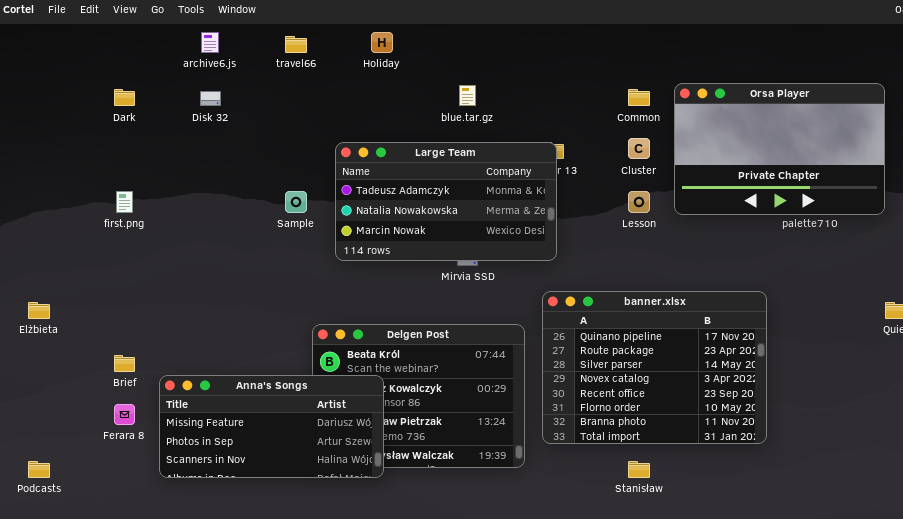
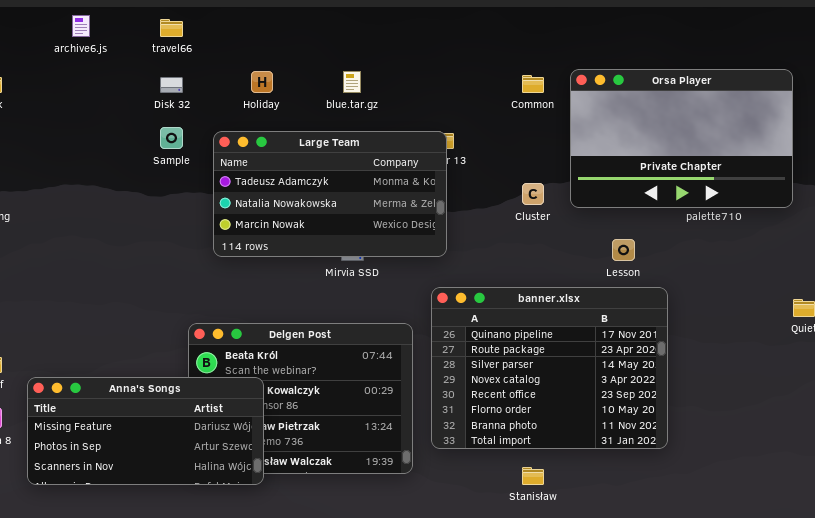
Holiday: [371,32,393,53] -> [251,71,273,93], moved
Disk 32: [200,91,221,106] -> [160,77,183,93], moved
Cluster: [628,138,650,159] -> [522,183,544,205], moved
Sample: [285,191,307,213] -> [160,127,183,149], moved
Lesson: [628,191,650,213] -> [612,239,635,261], moved

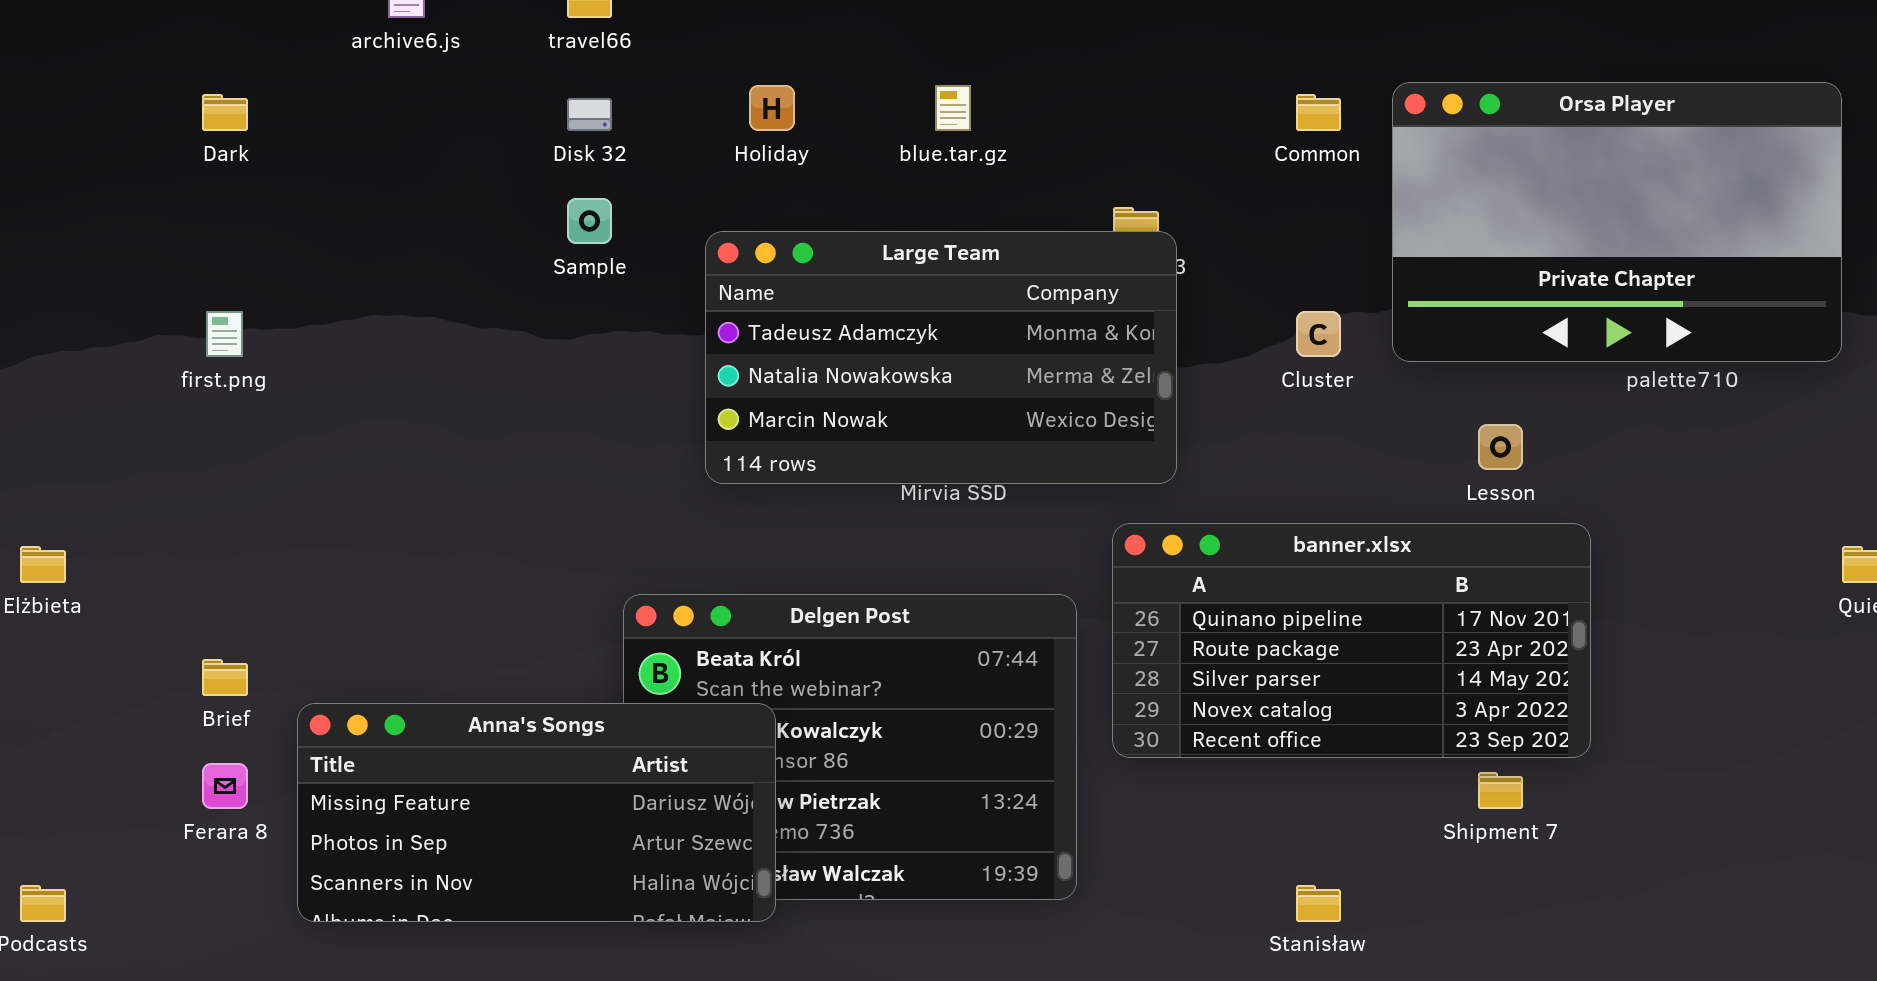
Large Team: [213,131,447,257] -> [705,231,1177,484], moved
banner.xlsx: [431,287,668,449] -> [1112,523,1591,758], resized

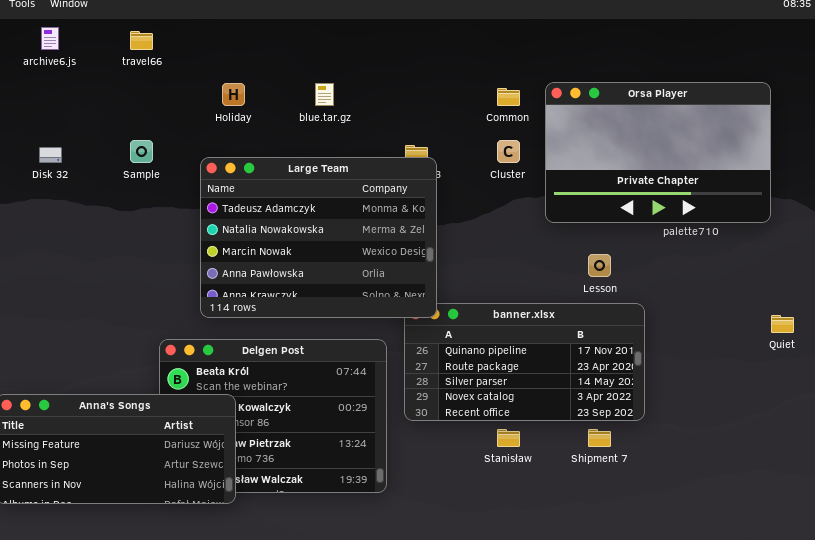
Disk 32: [567,98,612,131] -> [39,147,62,163], moved
Large Team: [705,231,1177,484] -> [200,157,437,318], resized
Cluster: [1296,311,1341,357] -> [497,140,520,163], moved
Stanisław: [1296,885,1341,922] -> [497,429,520,447], moved

